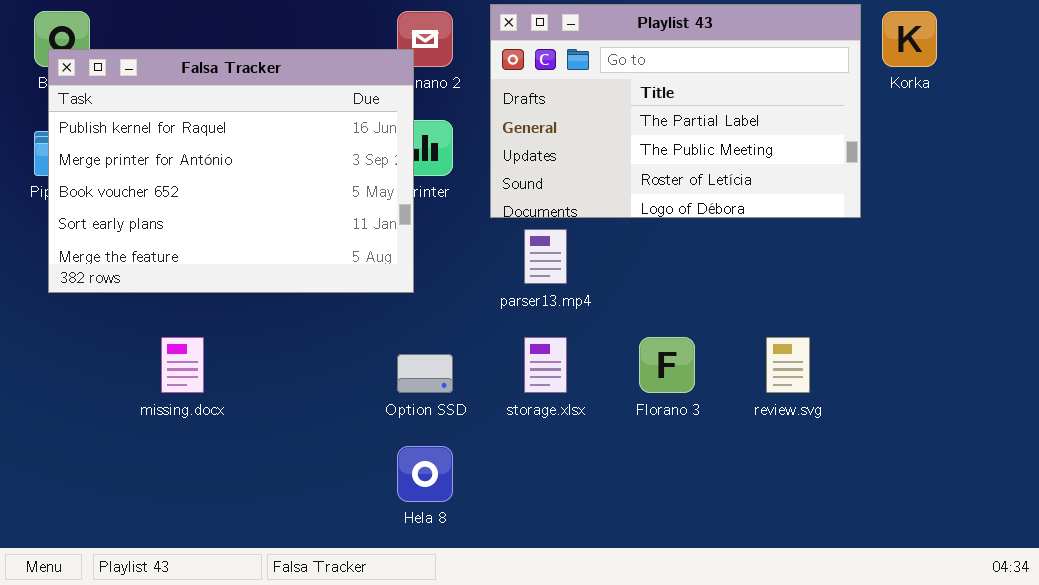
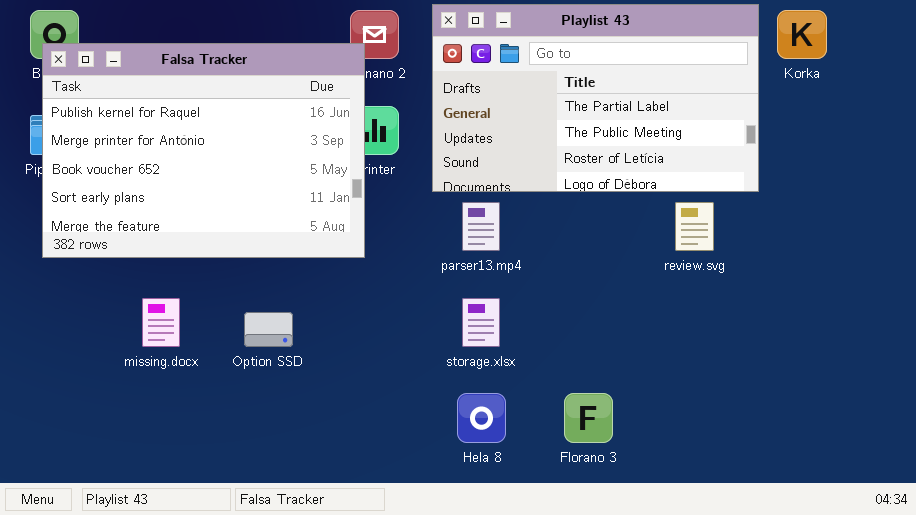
Florano 3: [639,337,695,393] -> [564,393,613,443], moved
review.svg: [766,337,810,393] -> [675,202,714,251], moved
Option SSD: [397,354,453,393] -> [244,312,293,347], moved
Hela 8: [397,446,453,502] -> [457,393,506,443], moved

